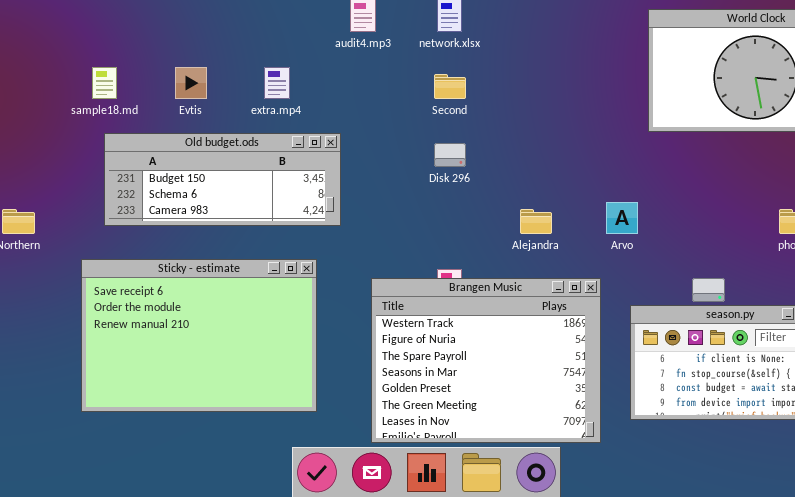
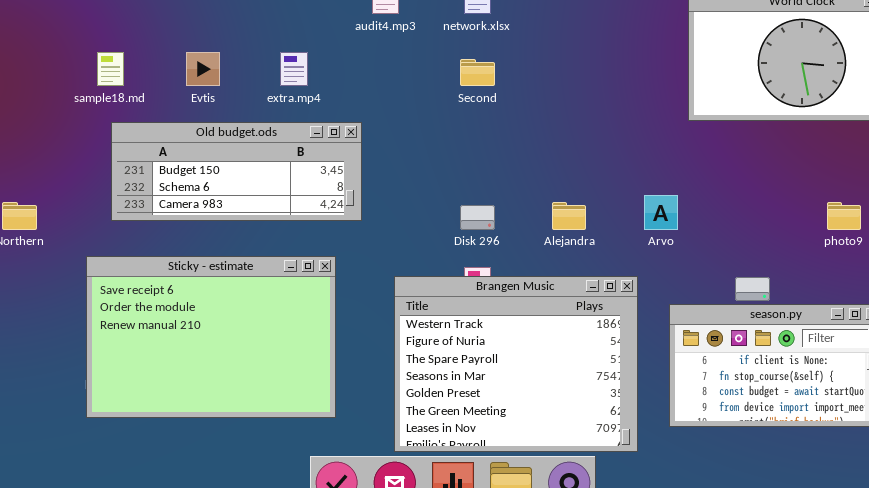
Disk 296: [434,143,466,167] -> [460,205,495,230], moved

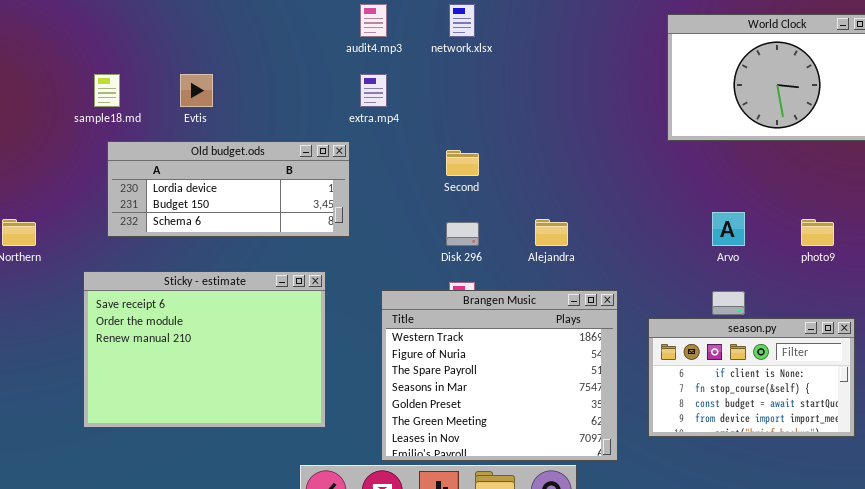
extra.mp4: [280,52,308,86] -> [360,74,387,107], moved
Second: [460,59,495,86] -> [446,150,479,176], moved
Old budget.ods: [111,122,362,221] -> [107,141,350,237], scrolled up 1 row
Arvo: [644,195,678,230] -> [712,212,745,246], moved

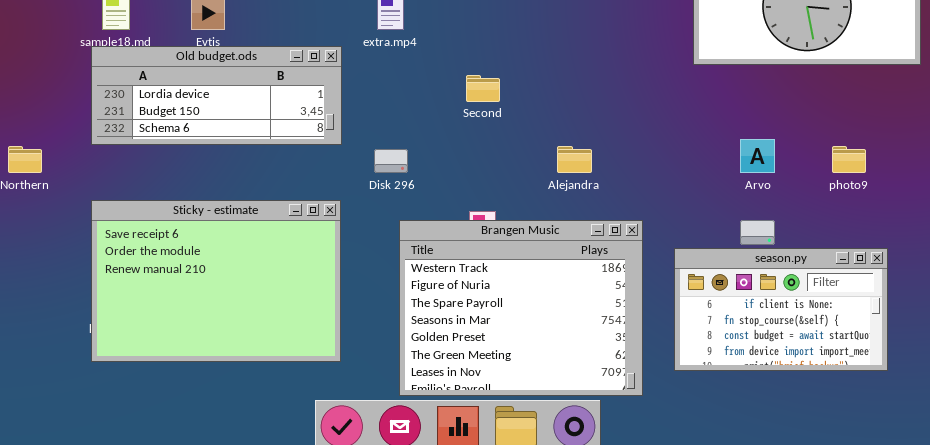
Old budget.ods: [107,141,350,237] -> [91,46,342,145], moved
Disk 296: [446,222,479,246] -> [374,149,408,173], moved

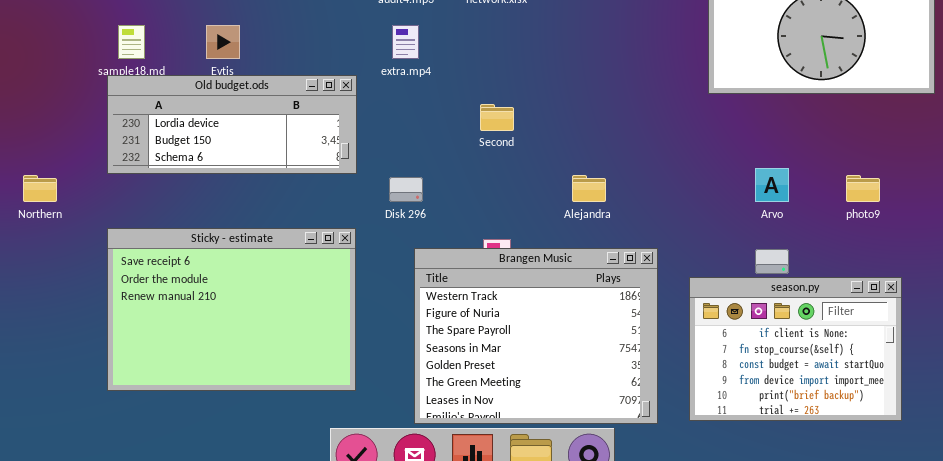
season.py: [674,248,888,371] -> [689,277,902,421], resized

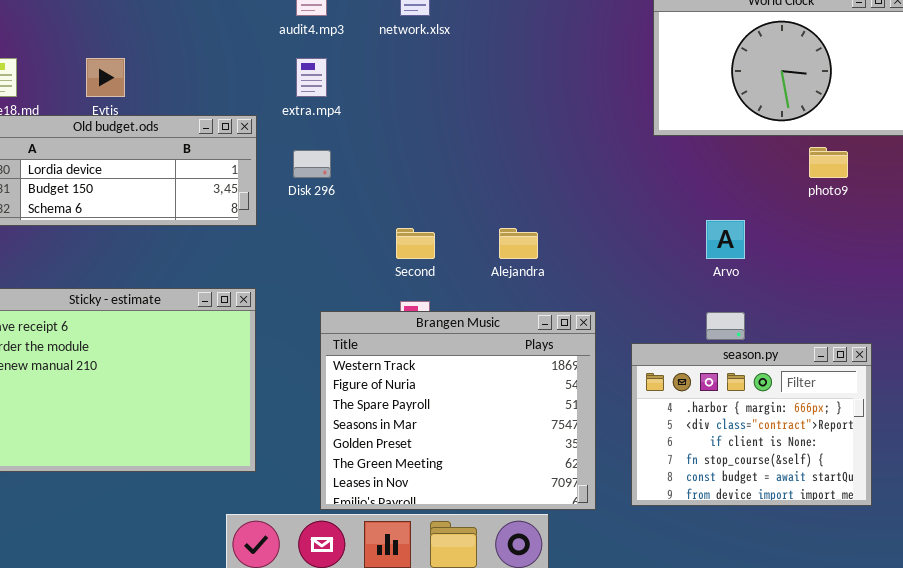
Second: [480,104,514,131] -> [396,228,435,259], moved
photo9: [846,175,880,202] -> [809,147,848,178], moved
Disk 296: [389,177,423,202] -> [293,150,331,178], moved
season.py: [689,277,902,421] -> [631,343,872,506], scrolled up 2 rows

